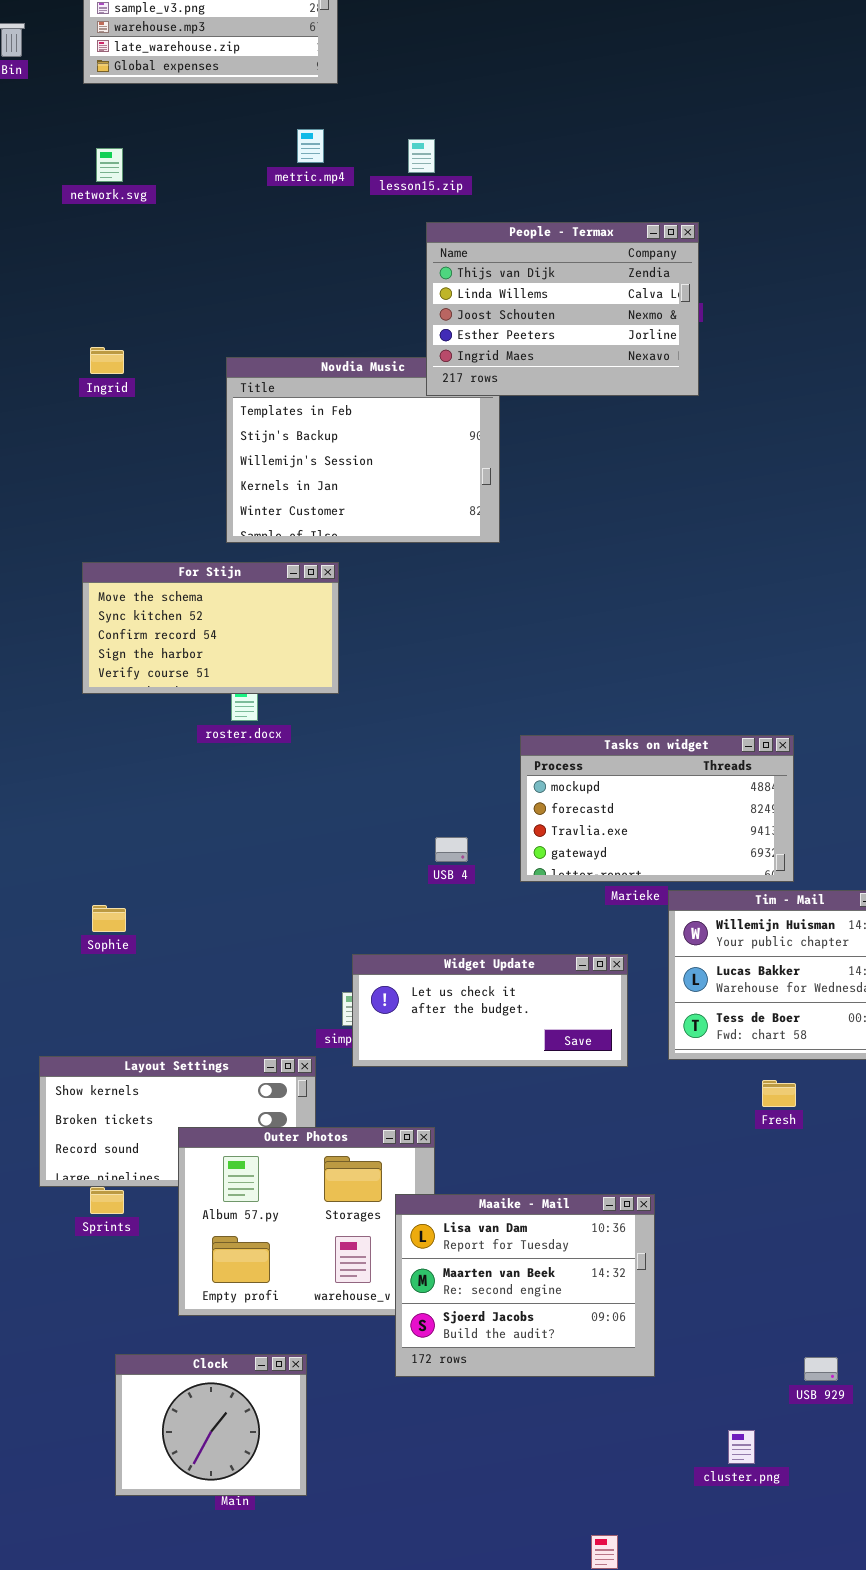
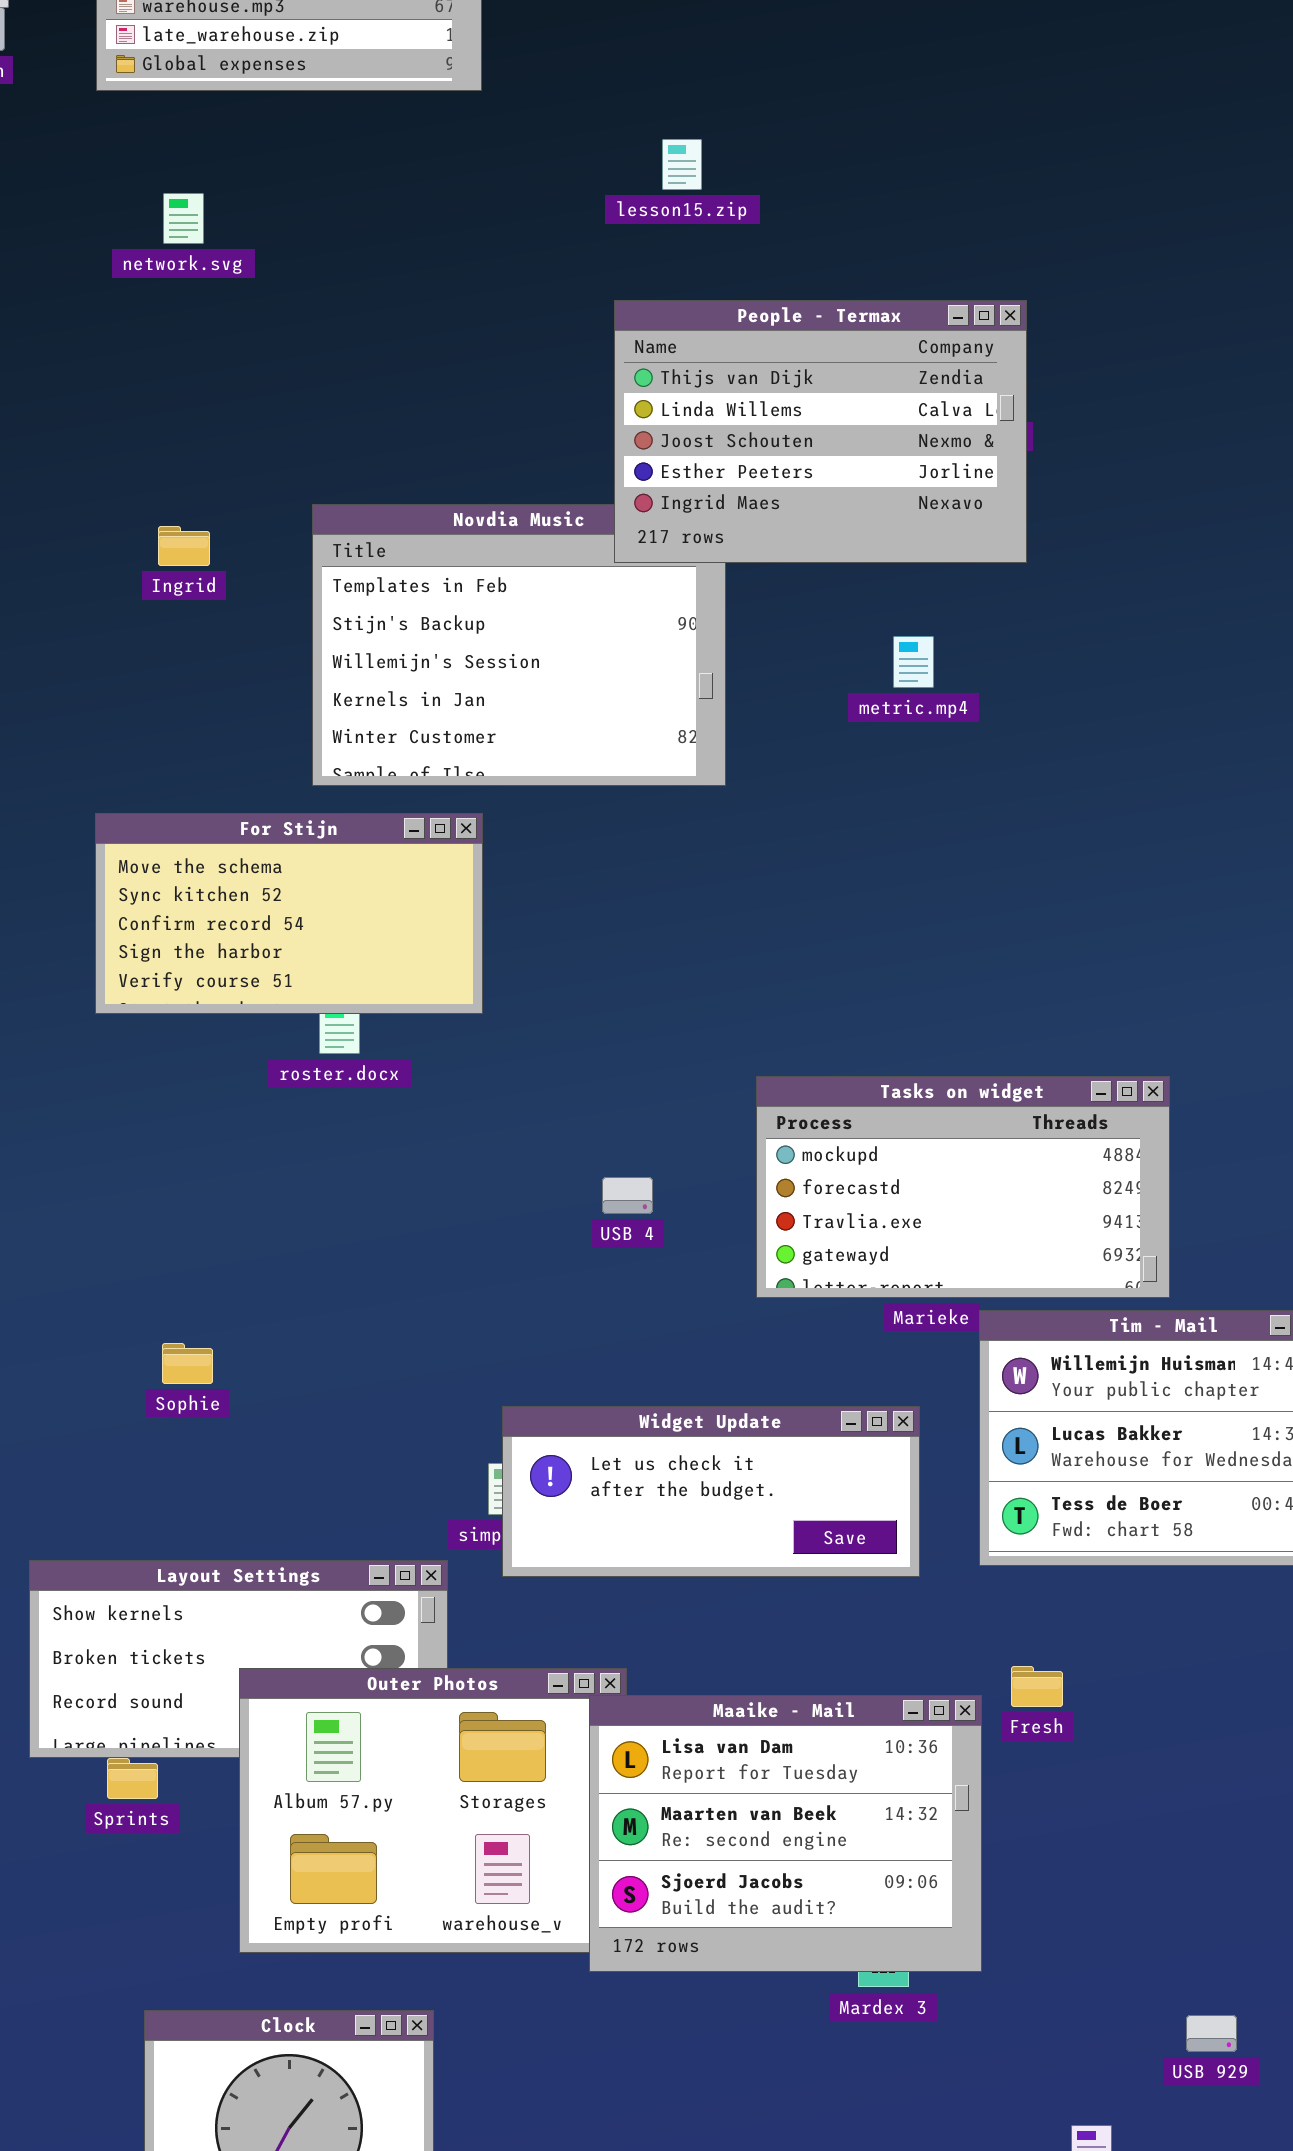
metric.mp4: [297,129,324,163] -> [893,636,934,688], moved
lesson15.zip: [408,139,435,173] -> [662,139,702,190], moved
network.svg: [96,148,123,182] -> [163,193,204,244], moved
Ingrid: [90,347,124,374] -> [158,526,210,566], moved
USB 4: [435,837,468,862] -> [602,1177,653,1214], moved
Sophie: [92,905,126,932] -> [162,1343,213,1384], moved
Fresh: [762,1080,796,1107] -> [1011,1666,1063,1707], moved
Maaike - Mail: [395,1194,655,1377] -> [589,1695,982,1972], moved

